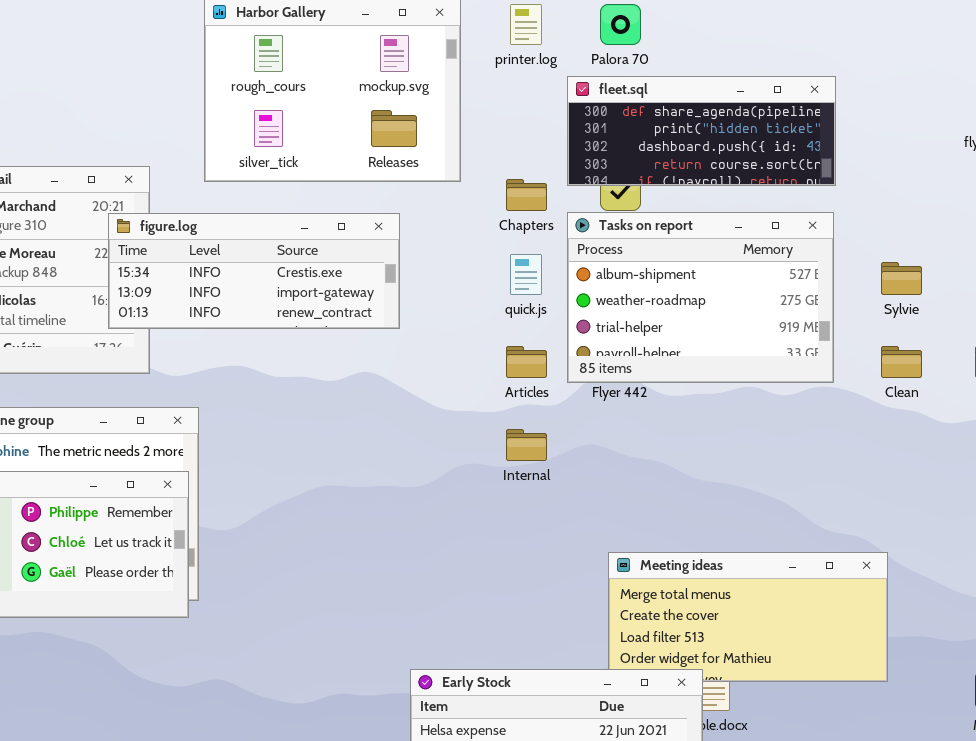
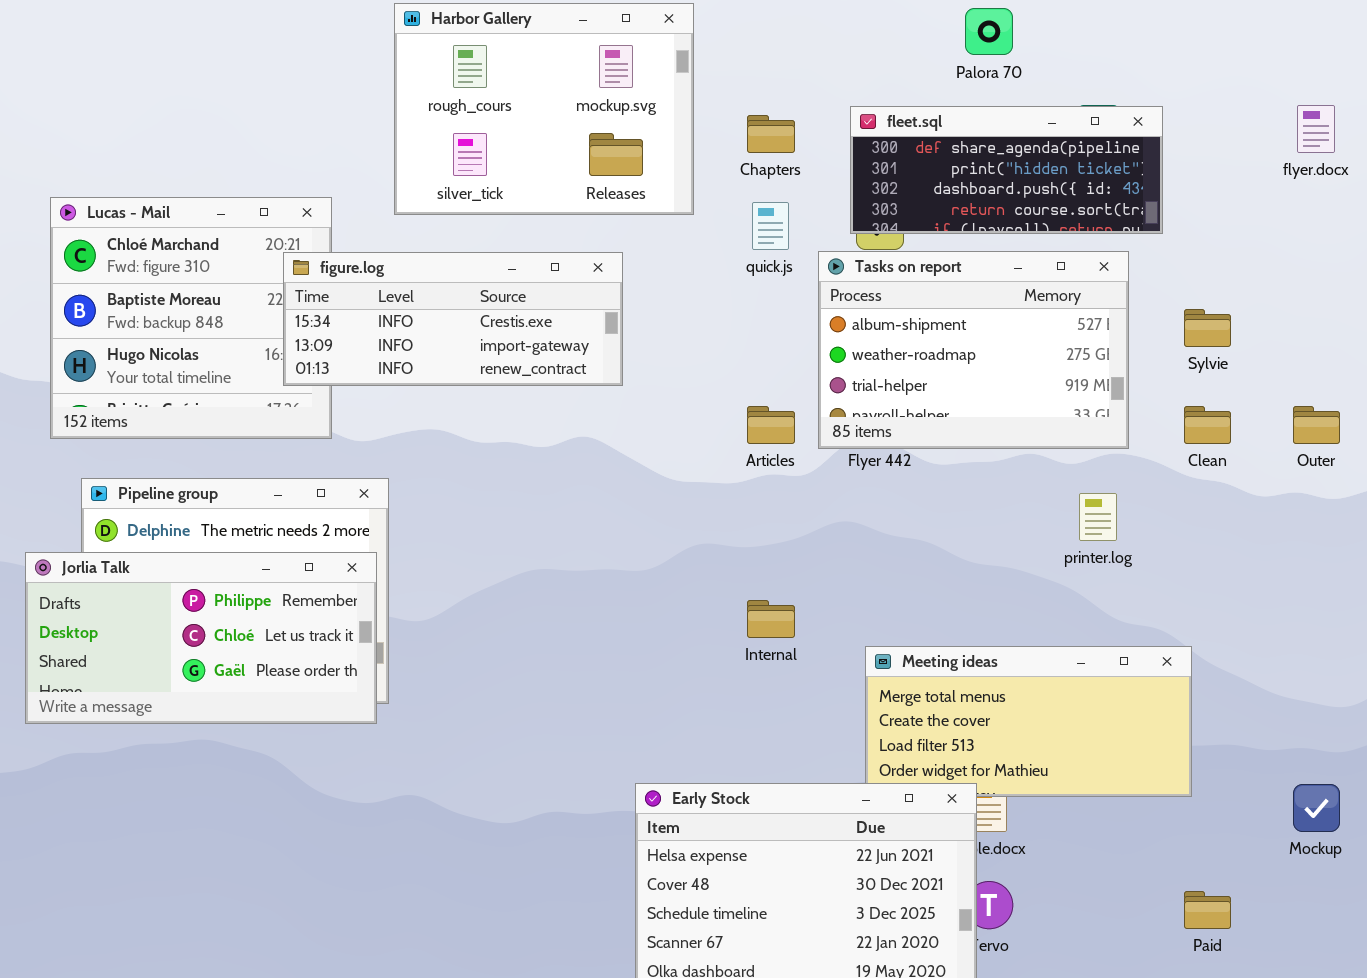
printer.log: [510,4,542,45] -> [1079,493,1117,541], moved
Palora 70: [600,4,641,45] -> [965,8,1013,55], moved
fleet.sql: [567,76,836,186] -> [850,106,1163,234], moved
Chapters: [506,179,547,211] -> [747,115,795,153], moved
quick.js: [510,254,542,295] -> [752,202,789,250], moved
Internal: [506,429,547,461] -> [747,600,795,638], moved

